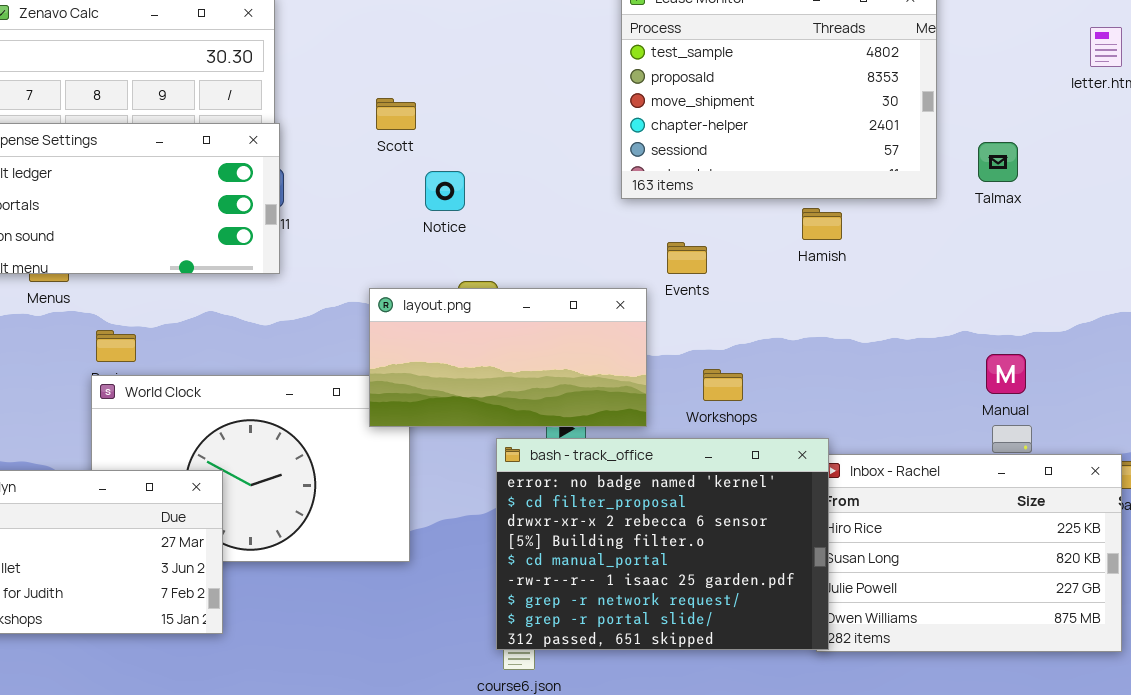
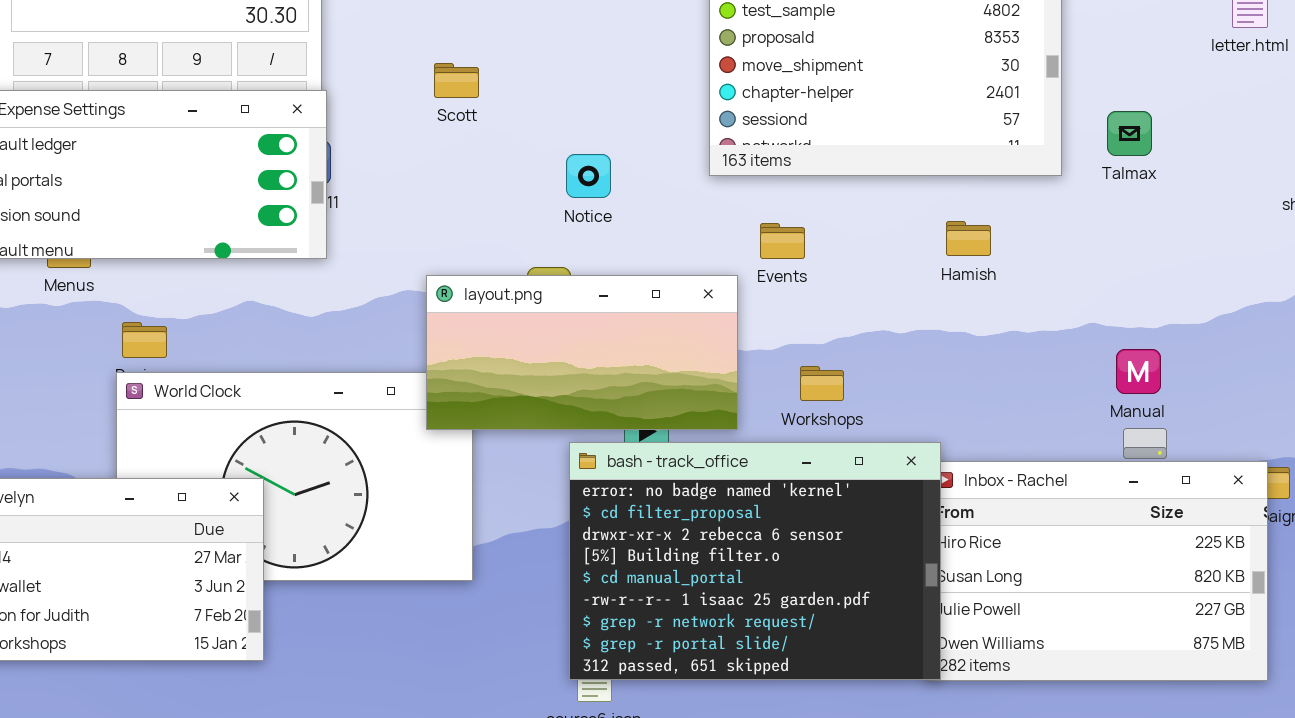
Notice: [425,171,465,211] -> [566,154,611,198], moved
Hamish: [802,208,842,240] -> [946,221,991,256], moved

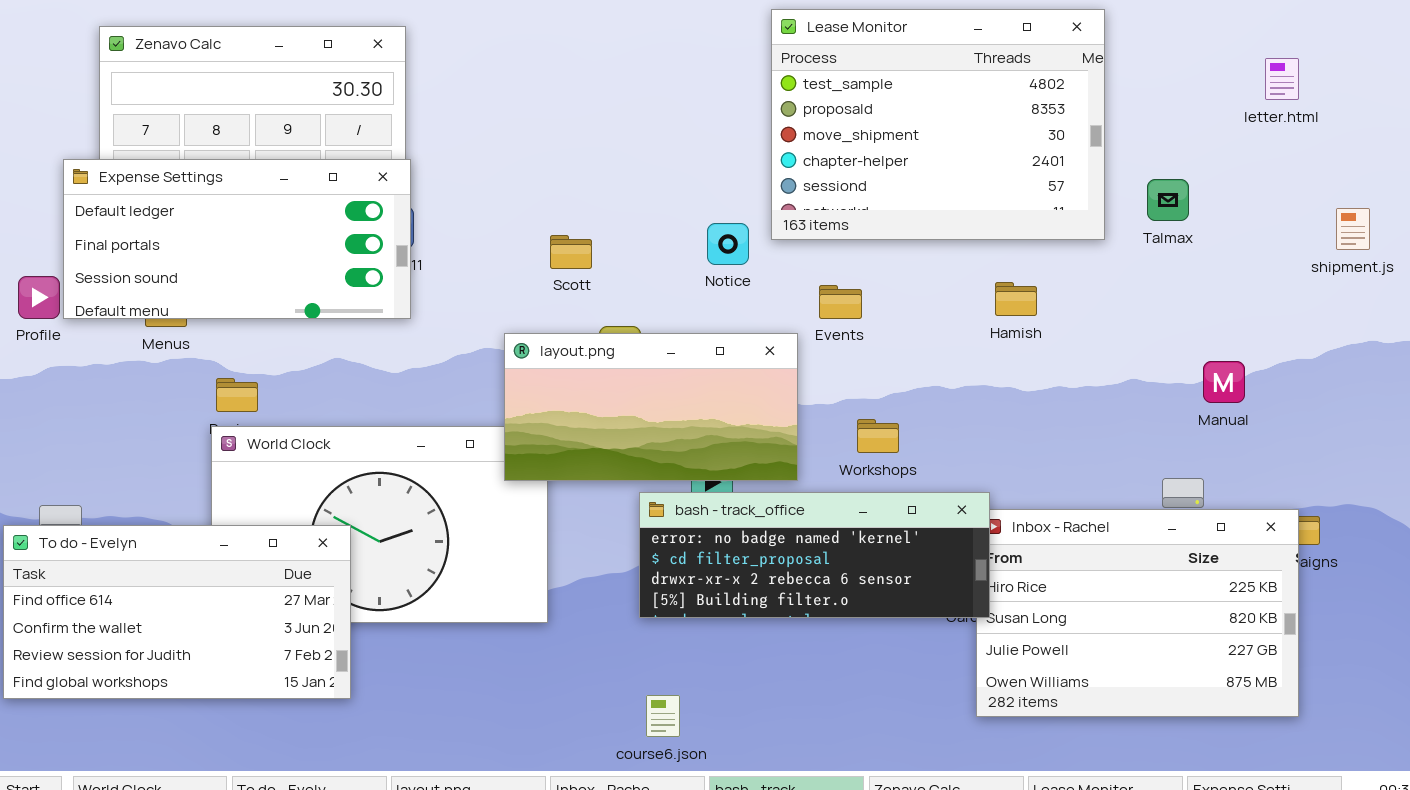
Scott: [434,63,479,98] -> [550,235,592,269], moved
Notice: [566,154,611,198] -> [707,223,749,265], moved
Manual: [1116,349,1161,394] -> [1203,361,1245,403], moved
bash - track_office: [569,442,941,680] -> [639,492,990,618], resized

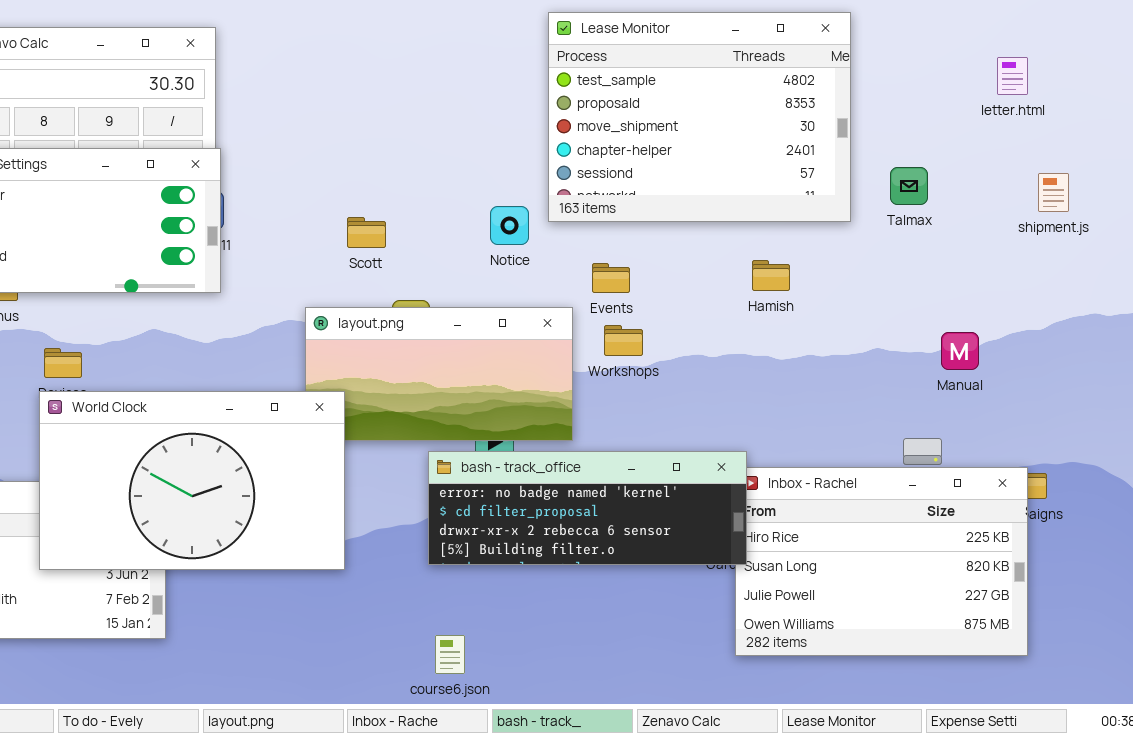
shipment.js: [1336,208,1370,250] -> [1038,173,1069,212], moved
Workshops: [857,419,899,453] -> [604,325,643,356], moved
World Clock: [211,426,548,623] -> [39,391,345,570], raised

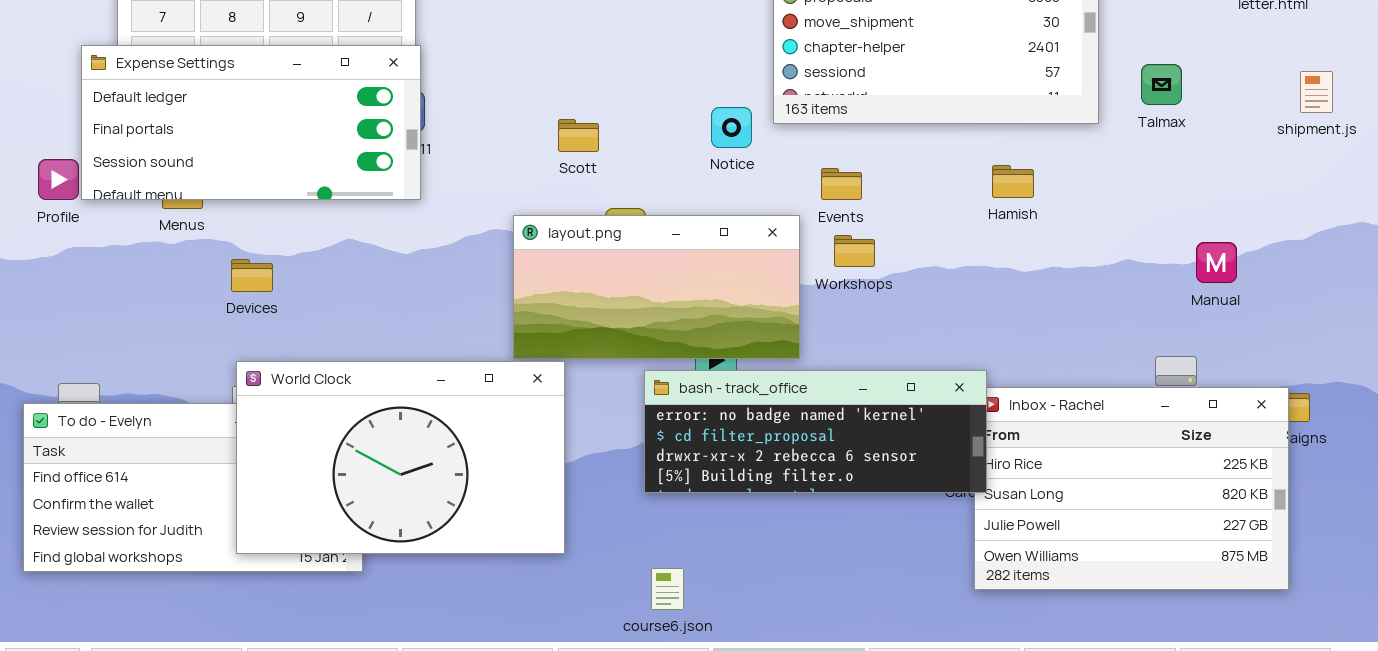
World Clock: [39,391,345,570] -> [236,361,565,554], moved

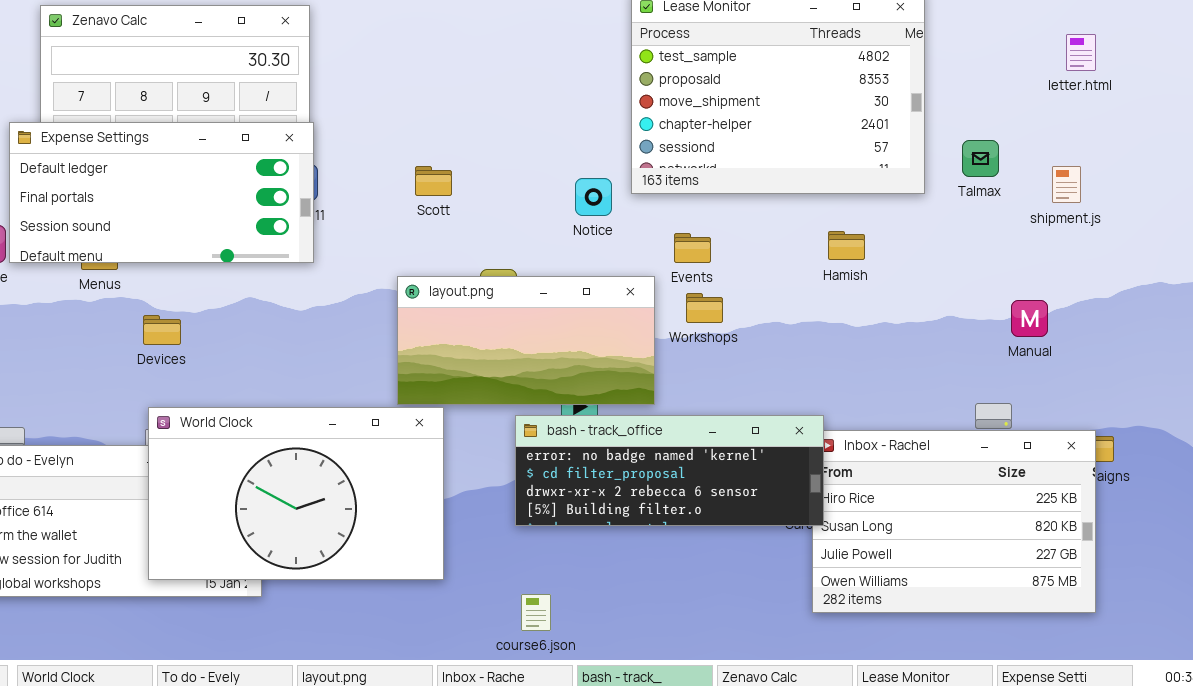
shipment.js: [1300,71,1333,113] -> [1052,166,1081,203], moved
Scott: [558,119,599,152] -> [415,166,452,196], moved

